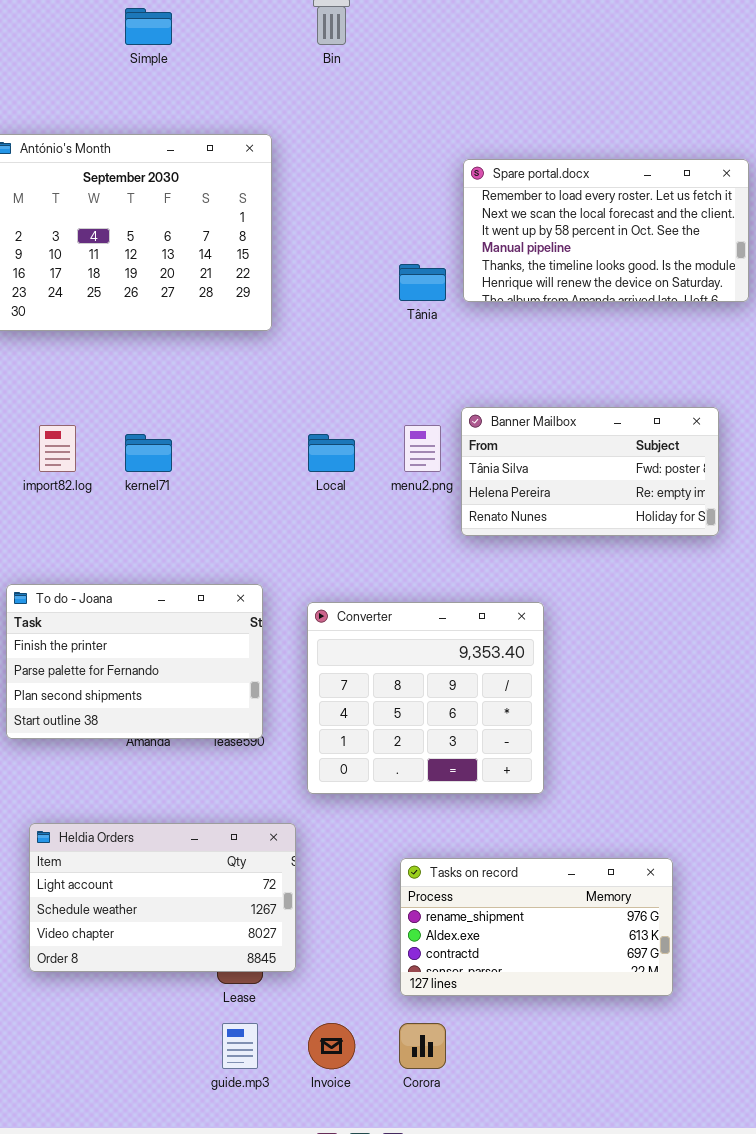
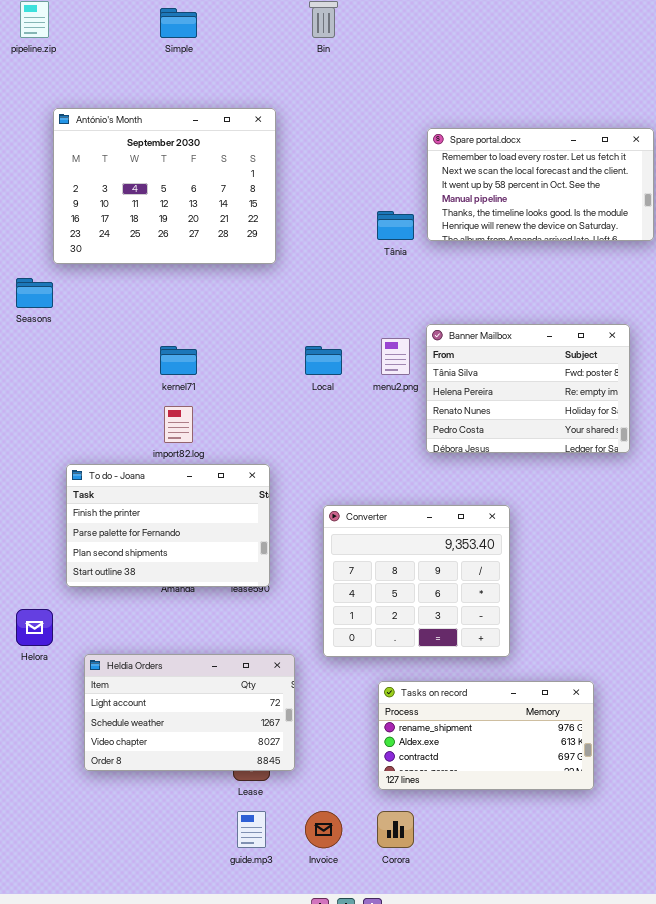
Banner Mailbox: [461,407,719,536] -> [426,324,630,453], resized
import82.log: [39,425,76,472] -> [164,406,193,443], moved
Converter: [307,602,544,794] -> [323,505,510,657], moved

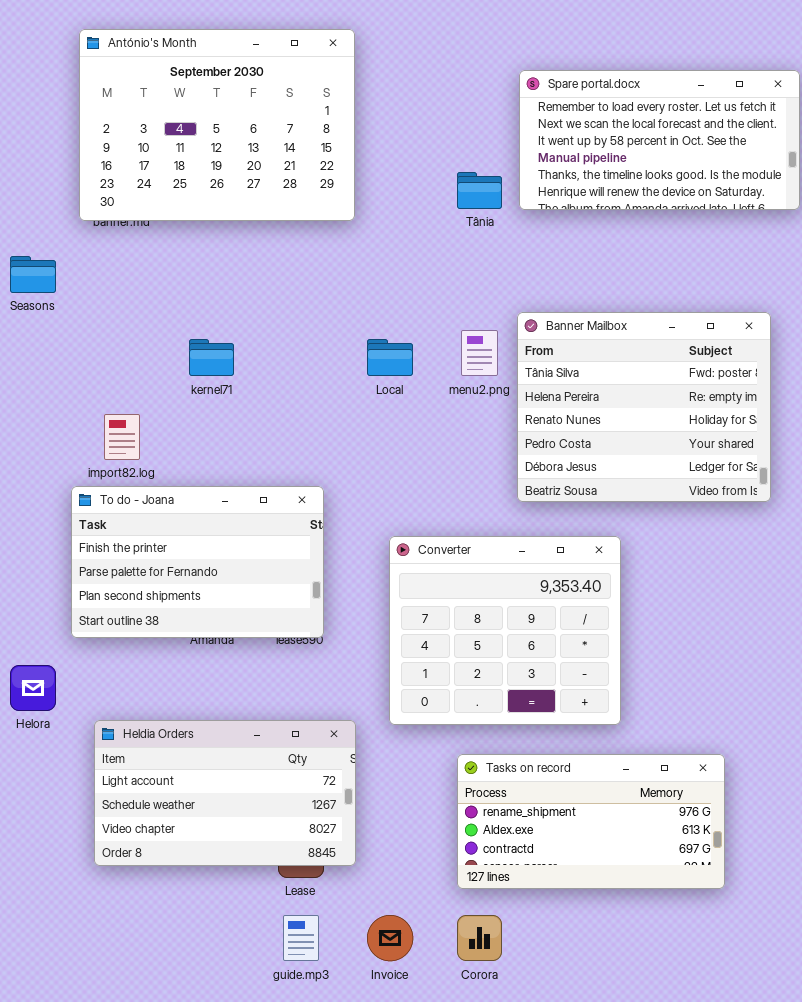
António's Month: [53,108,276,264] -> [79,29,355,221], moved
Banner Mailbox: [426,324,630,453] -> [517,312,771,502], resized
import82.log: [164,406,193,443] -> [104,414,140,460], moved

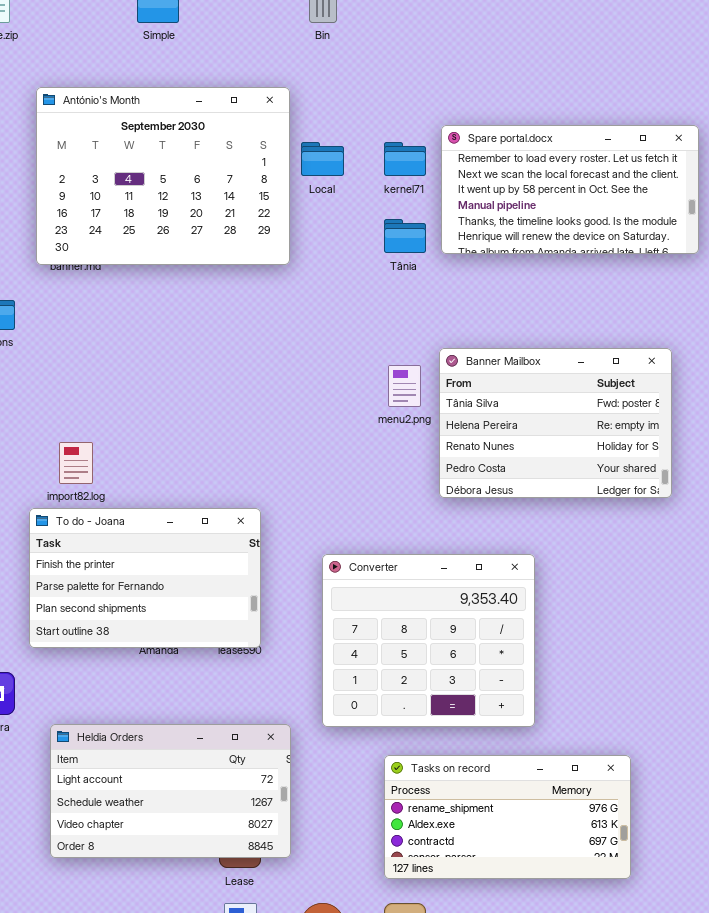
Banner Mailbox: [517,312,771,502] -> [439,348,672,498], resized
kernel71: [189,339,234,376] -> [384,142,426,176], moved
Local: [367,339,413,376] -> [301,142,344,176], moved

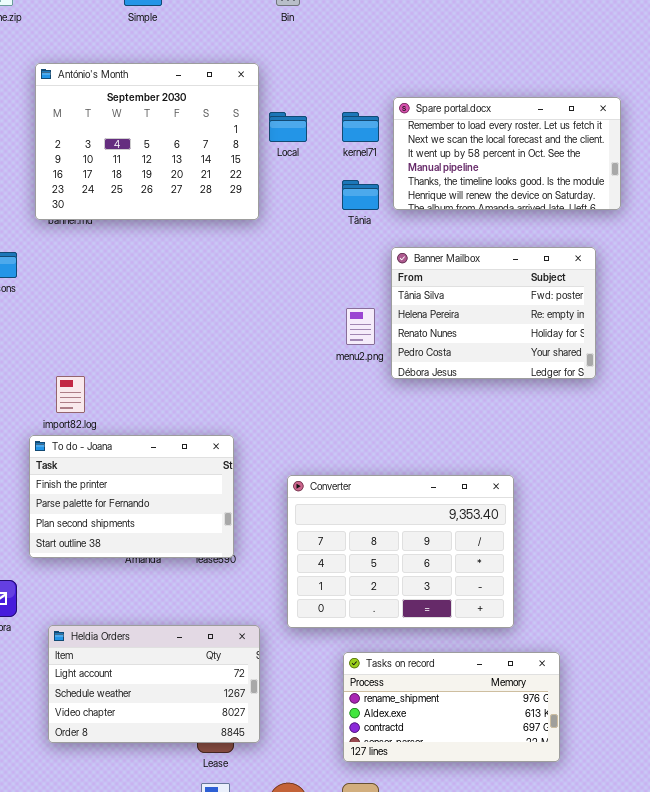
Banner Mailbox: [439,348,672,498] -> [391,247,596,379], moved
Converter: [322,554,535,727] -> [287,475,514,628], resized

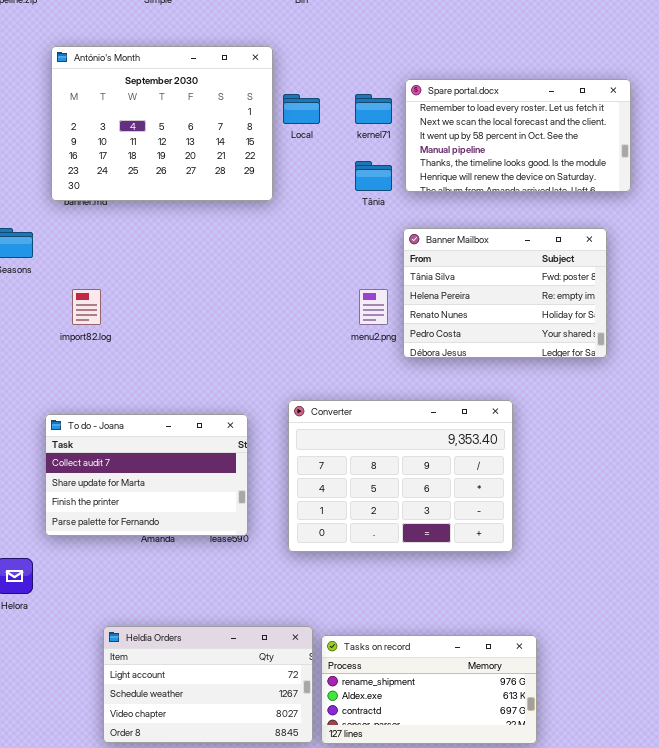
import82.log: [56,376,85,413] -> [72,289,101,325], moved
To do - Joana: [29,435,234,558] -> [45,414,248,536], scrolled up 2 rows
Converter: [287,475,514,628] -> [288,400,513,552], moved
Heldia Orders: [48,625,260,743] -> [103,626,313,743], moved
Tasks on record: [343,652,560,762] -> [321,635,537,744], moved

